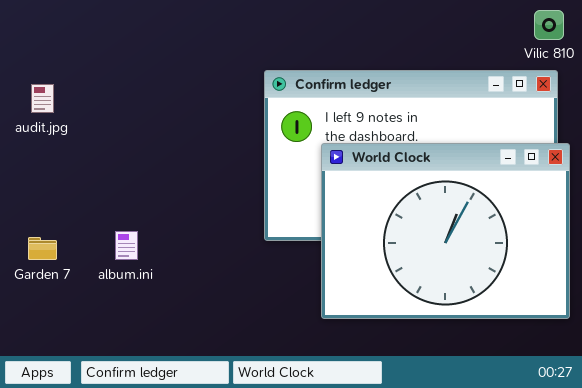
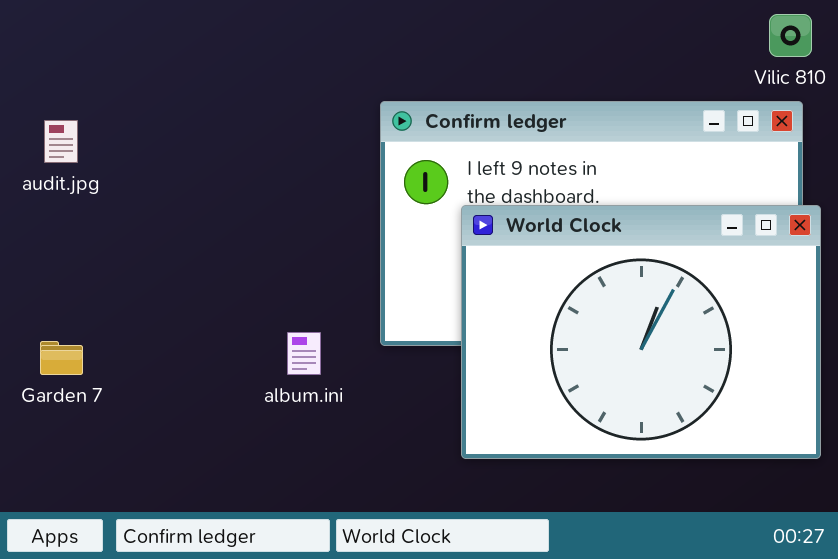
album.ini: [115,231,138,260] -> [287,332,321,375], moved

